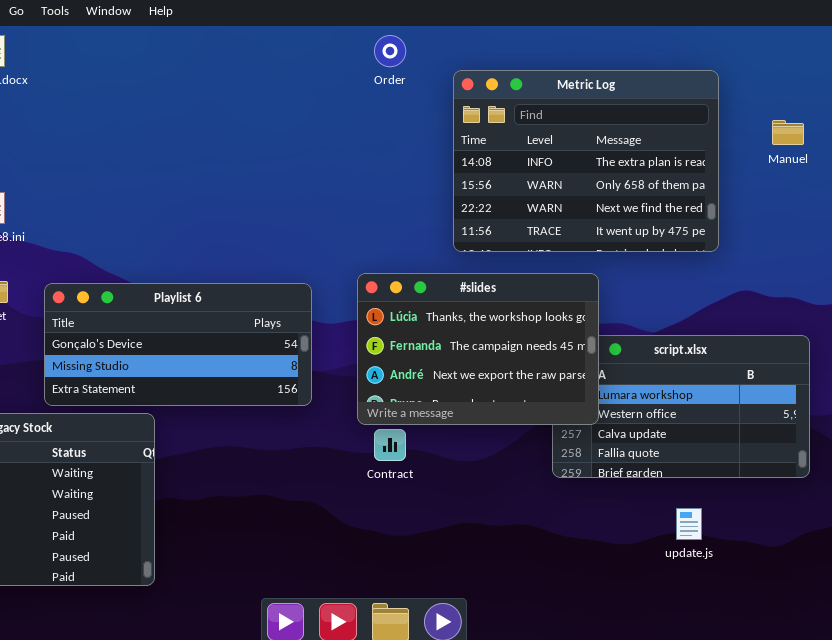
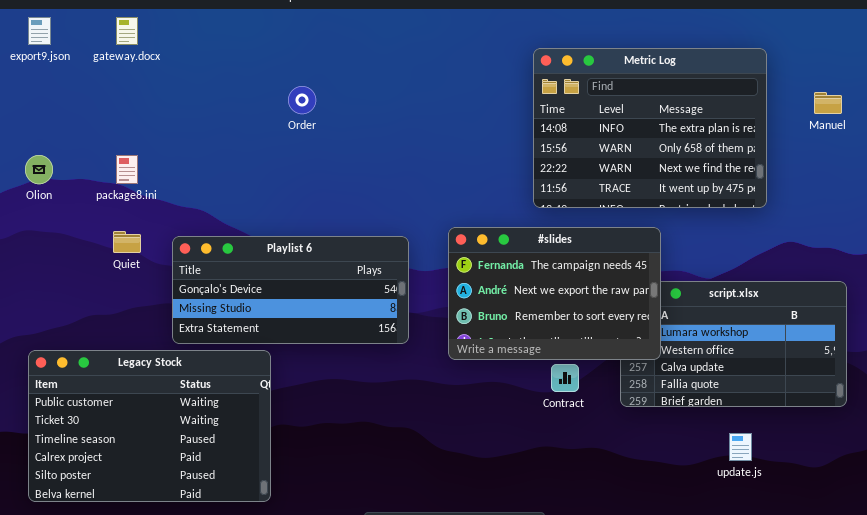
Order: [374,35,406,67] -> [288,86,316,114], moved
#slides: [357,273,599,425] -> [448,227,661,360], scrolled down 1 row
Contract: [374,429,406,461] -> [551,364,579,392], moved

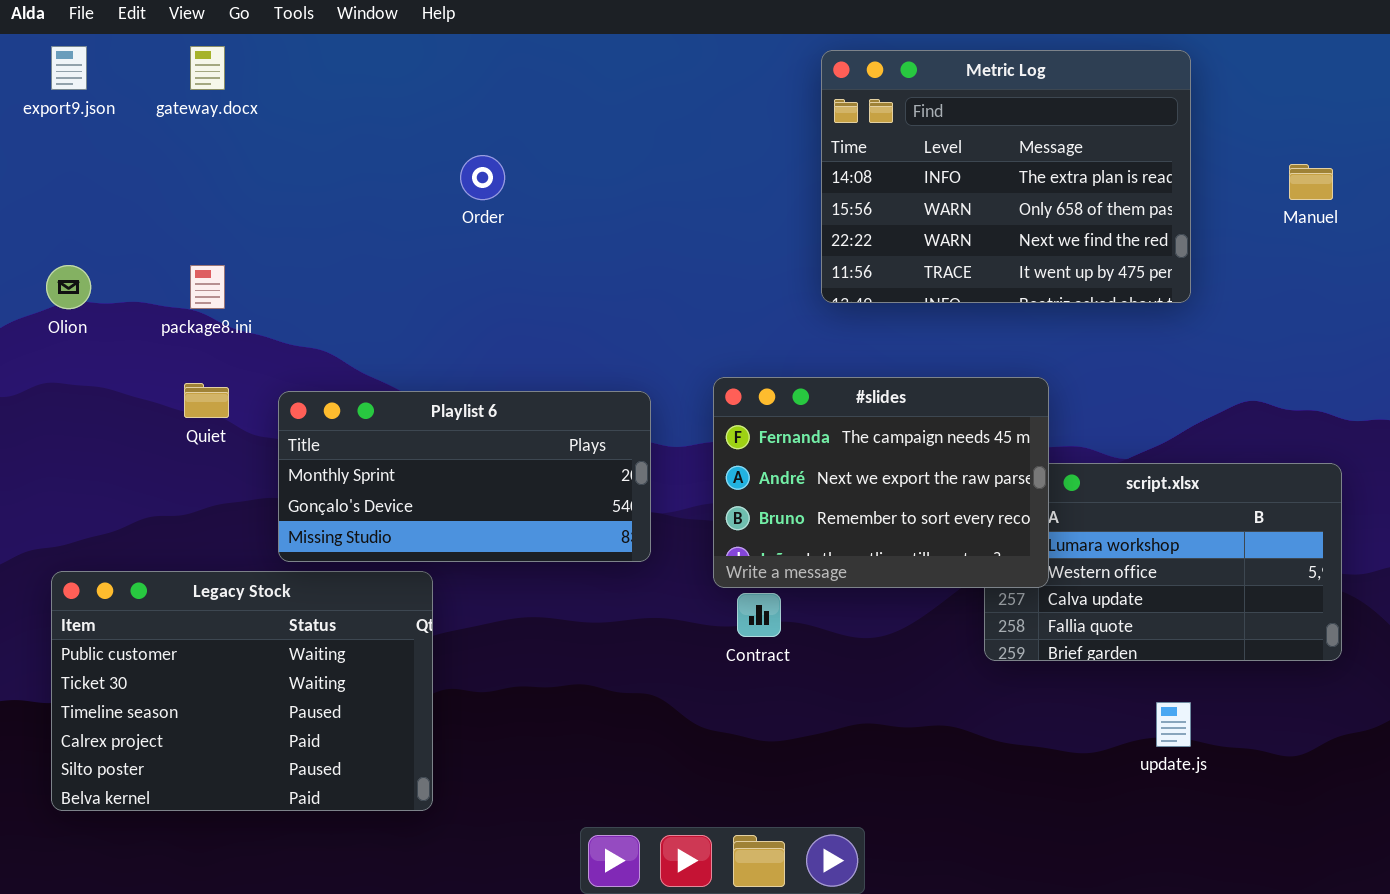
Metric Log: [533,48,767,208] -> [821,50,1191,303], moved
Playlist 6: [172,236,409,344] -> [278,391,651,562], scrolled up 1 row
Contract: [551,364,579,392] -> [737,593,781,637], moved

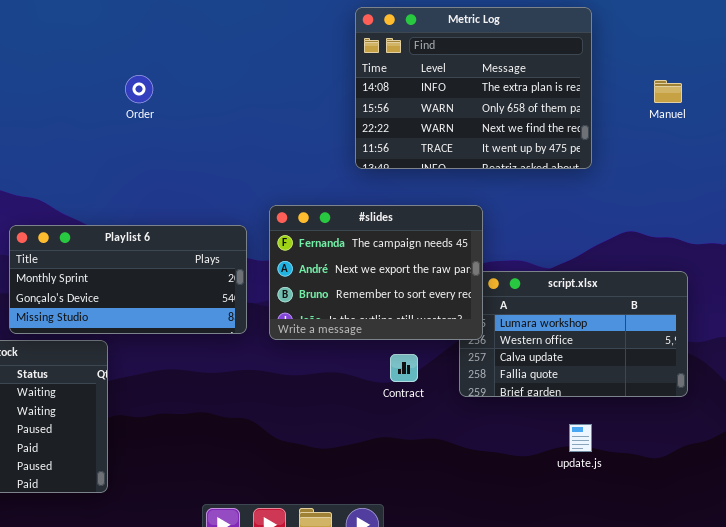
#slides: [713,377,1049,588] -> [269,205,483,340], moved
Contract: [737,593,781,637] -> [390,354,418,382], moved

